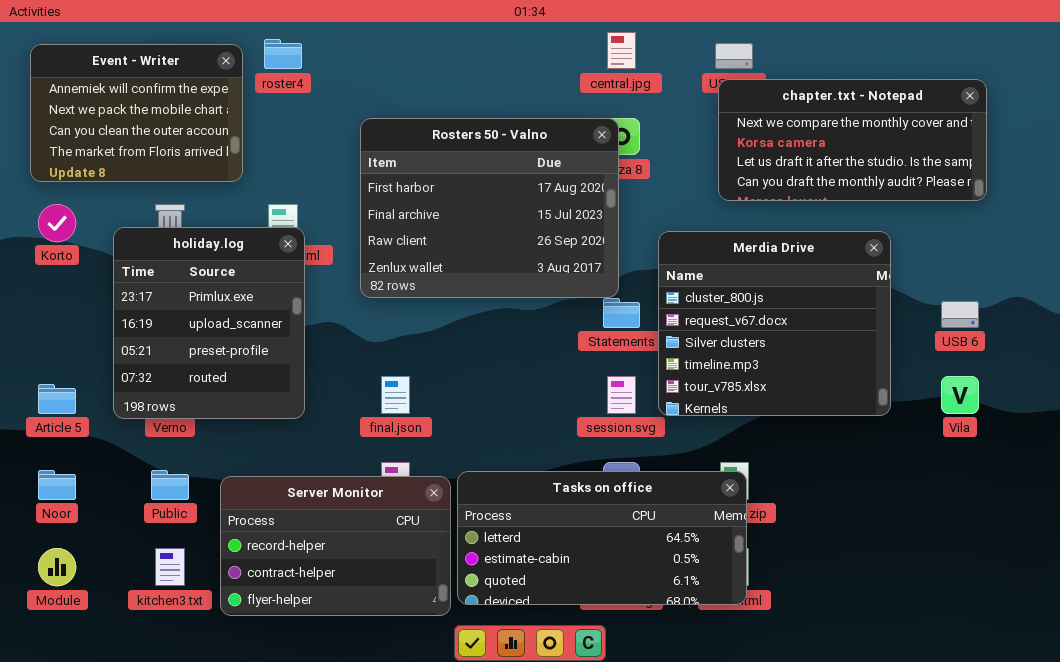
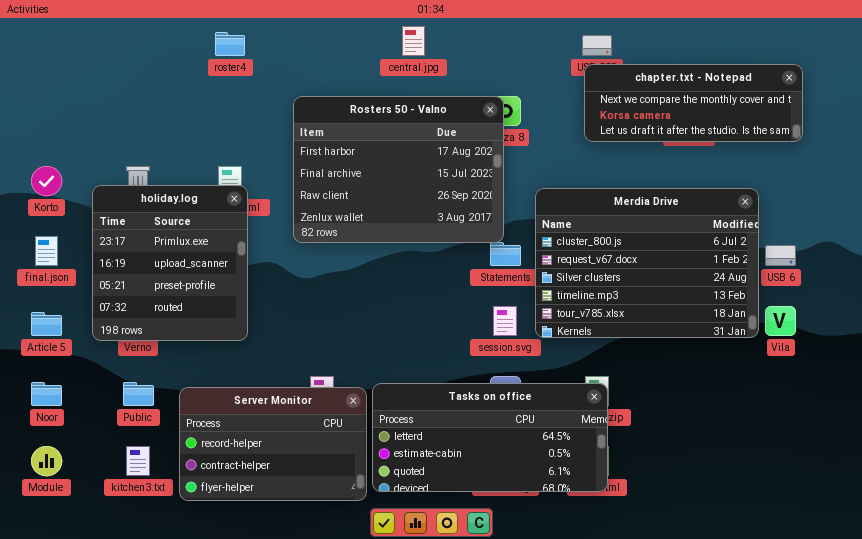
central.jpg: [607,32,636,69] -> [402,26,425,56], moved
Event - Writer: [30,44,243,182] -> none, closed
chapter.txt - Notepad: [718,79,987,201] -> [584,64,803,142], resized
Merdia Drive: [658,231,891,416] -> [535,188,759,338], resized
final.json: [381,376,410,414] -> [35,236,58,266], moved

